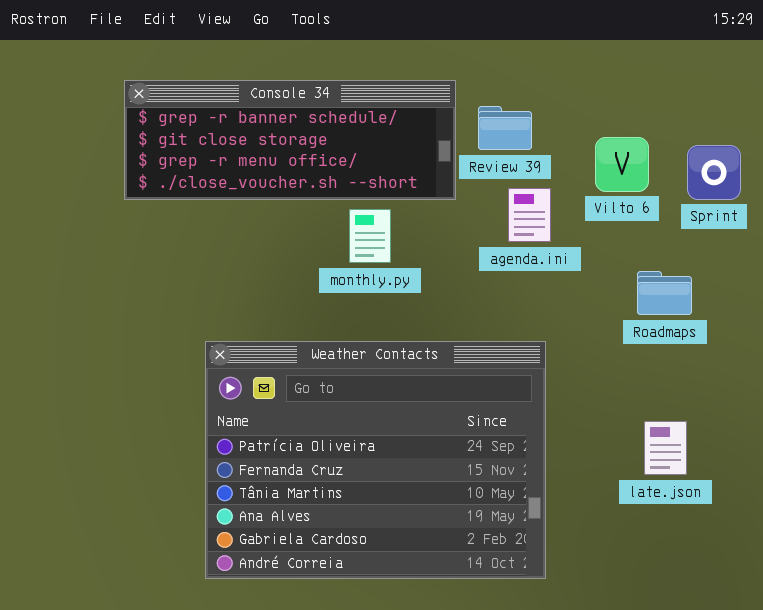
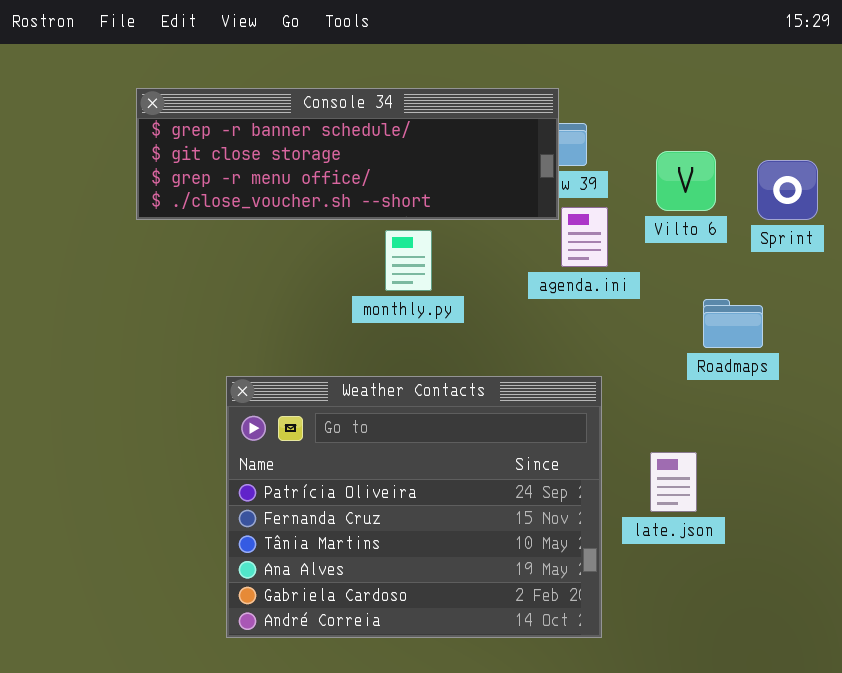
Console 34: [124,80,456,200] -> [136,88,559,220], resized
late.json: [644,421,687,475] -> [650,452,697,512], moved

